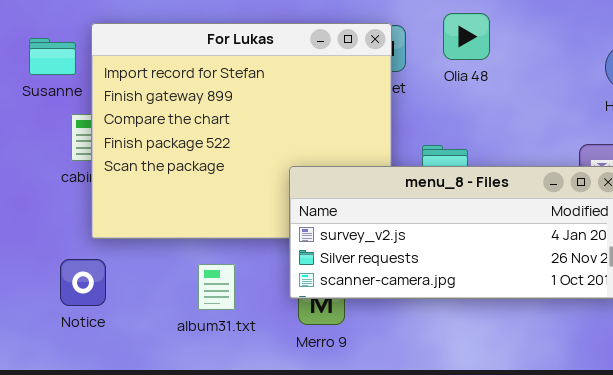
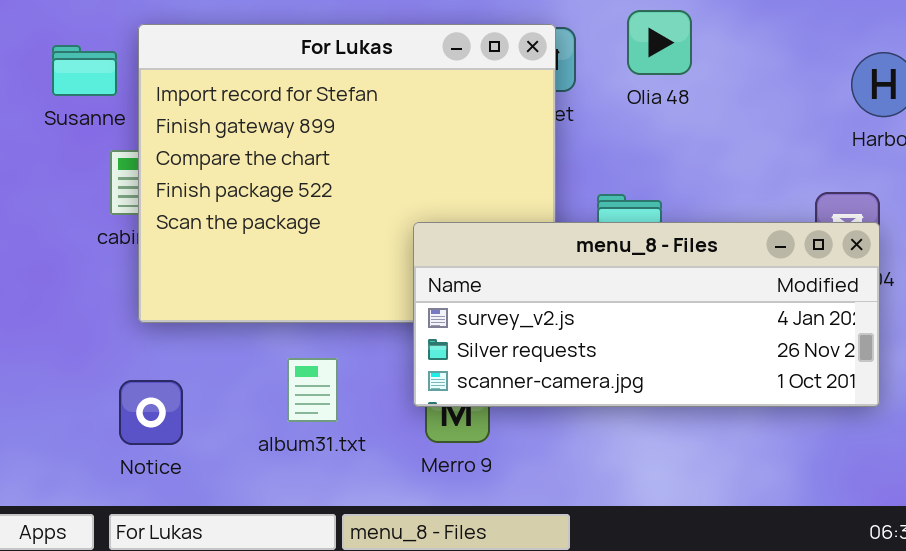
Notice: [60,259,106,306] -> [119,380,183,445], moved

